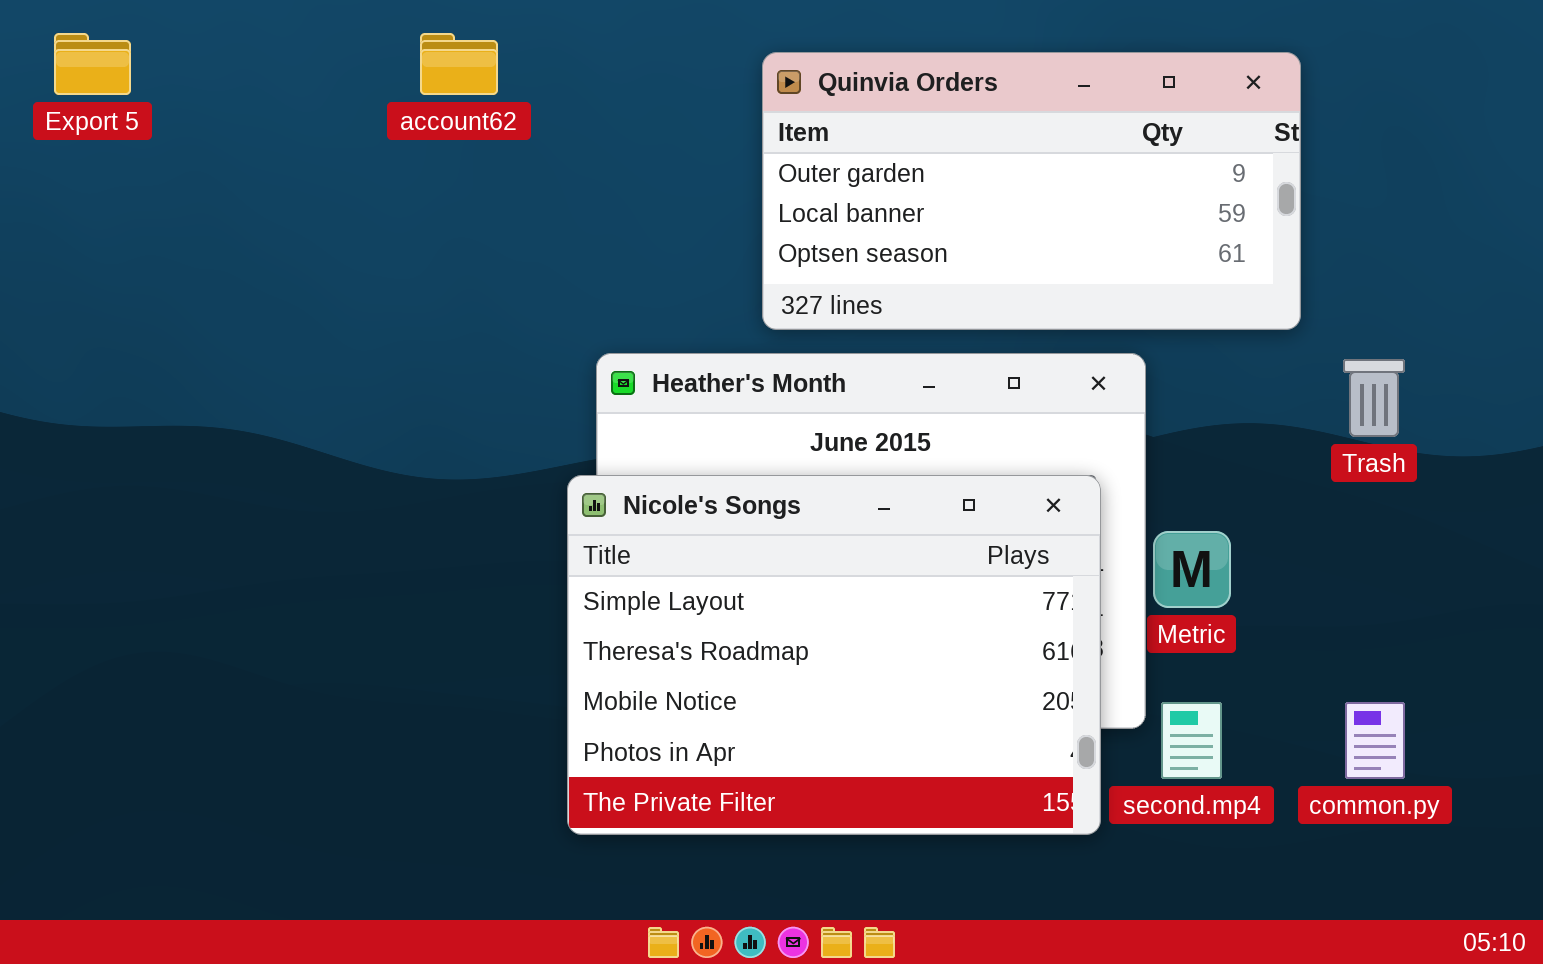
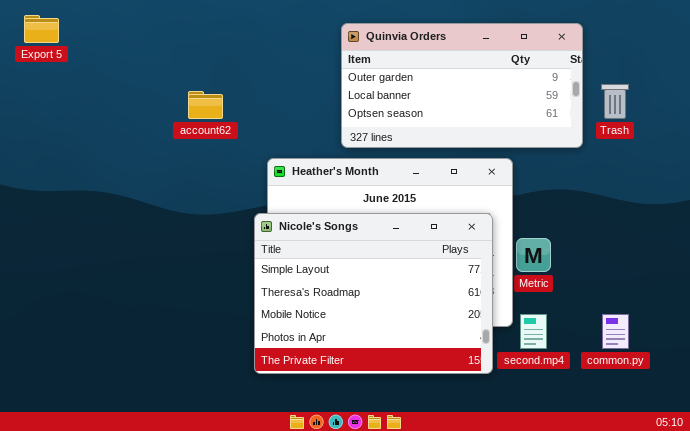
account62: [420,33,498,95] -> [188,91,223,119], moved
Trash: [1343,359,1405,437] -> [601,84,629,119], moved

